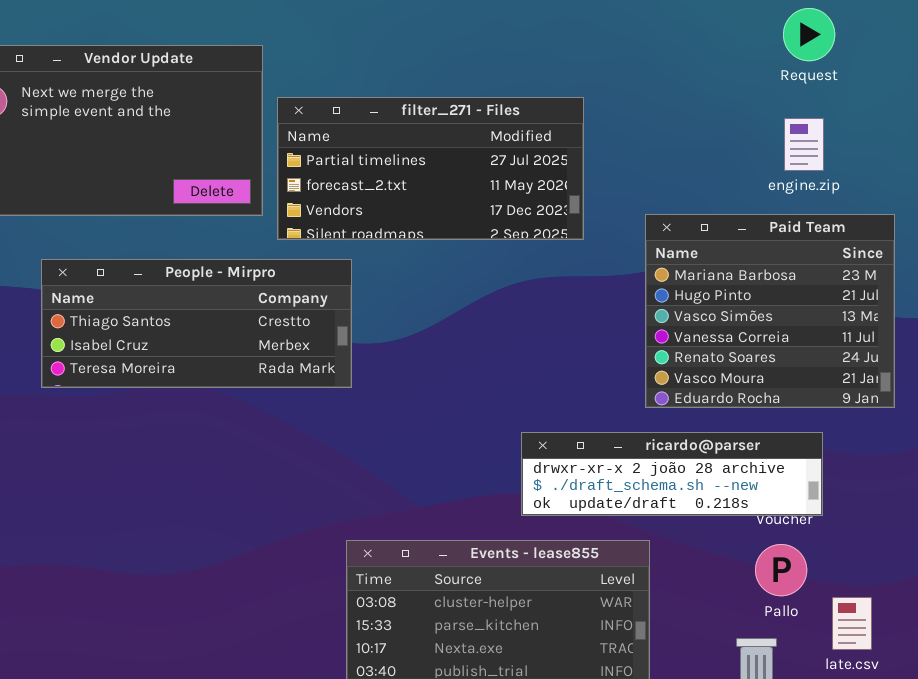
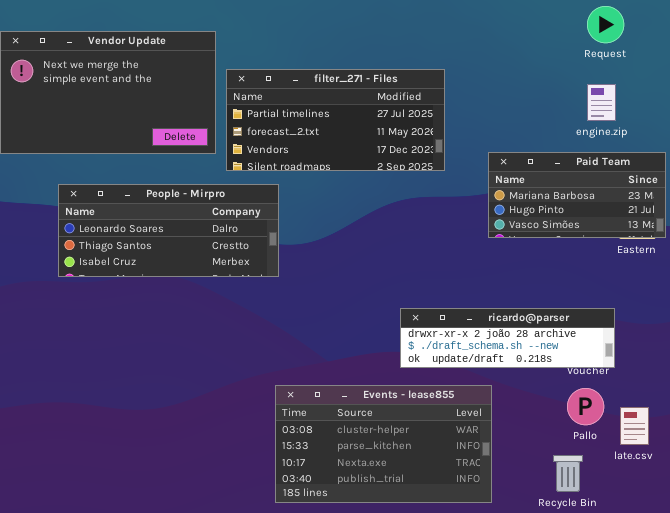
Paid Team: [645,214,895,408] -> [488,152,666,238], resized
People - Mirpro: [41,259,352,388] -> [58,184,279,277], scrolled up 1 row
late.csv: [832,597,872,650] -> [620,407,649,445], moved

